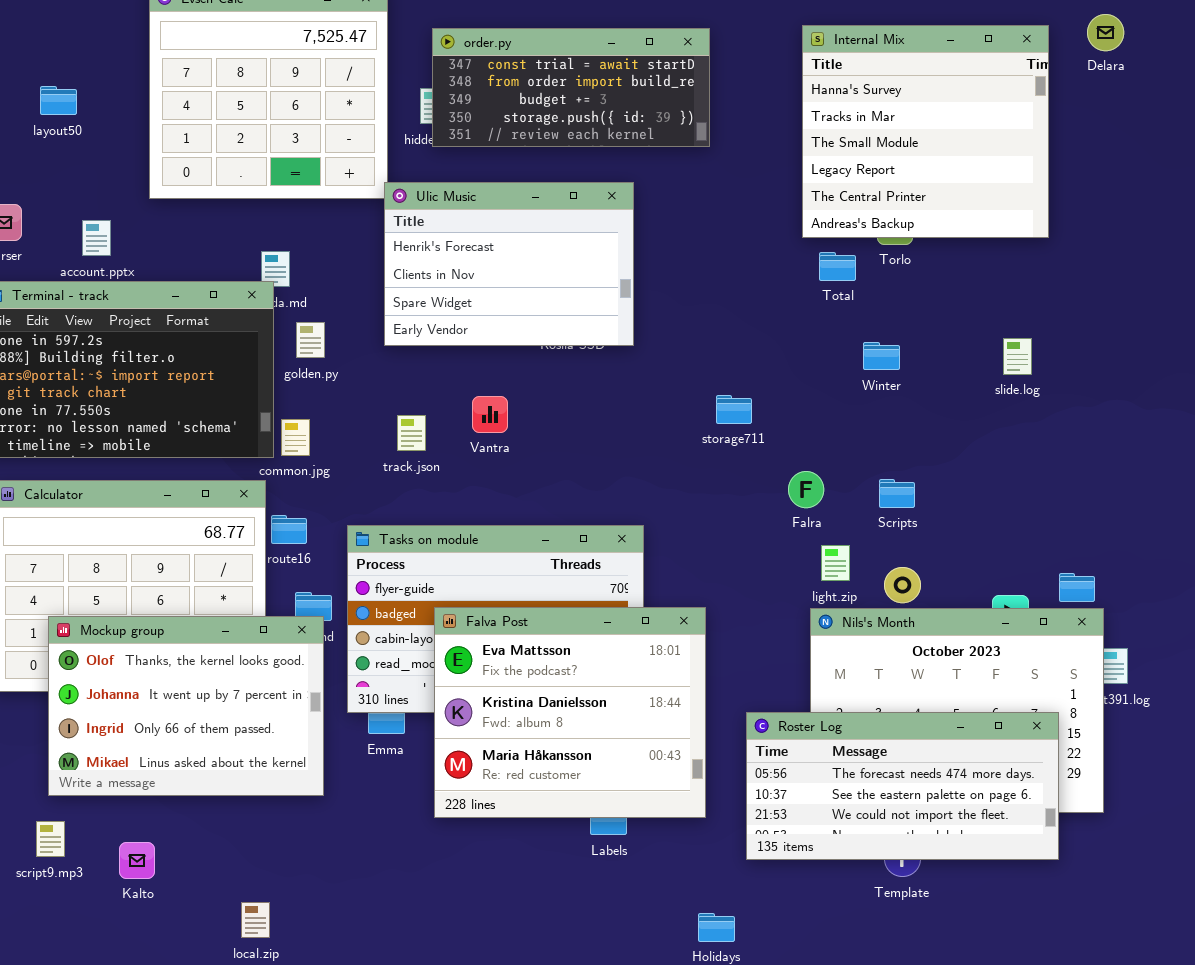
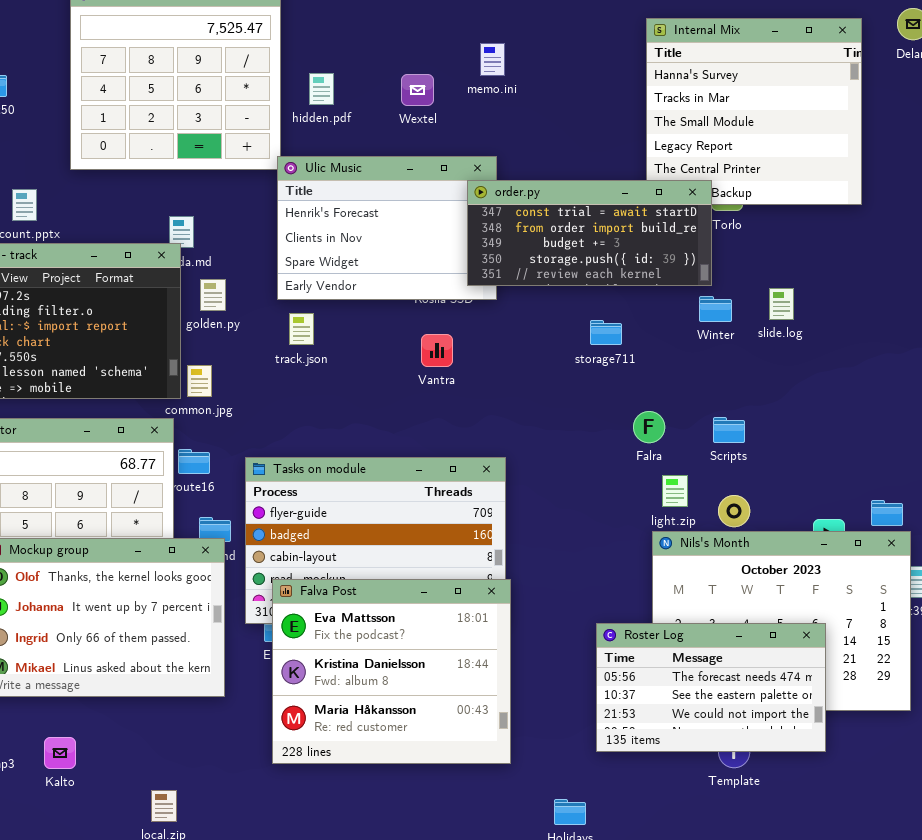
order.py: [432,28,710,147] -> [467,180,712,286], moved
slide.log: [1003,338,1032,375] -> [769,288,794,320], moved
storage711: [716,395,752,424] -> [590,320,622,345], moved
Vantra: [472,396,508,433] -> [421,334,453,367], moved
track.json: [397,415,426,451] -> [289,313,314,345], moved
Falva Post: [434,607,706,818] -> [272,579,511,764], moved
Roster Log: [746,712,1059,860] -> [596,623,826,752], resized

